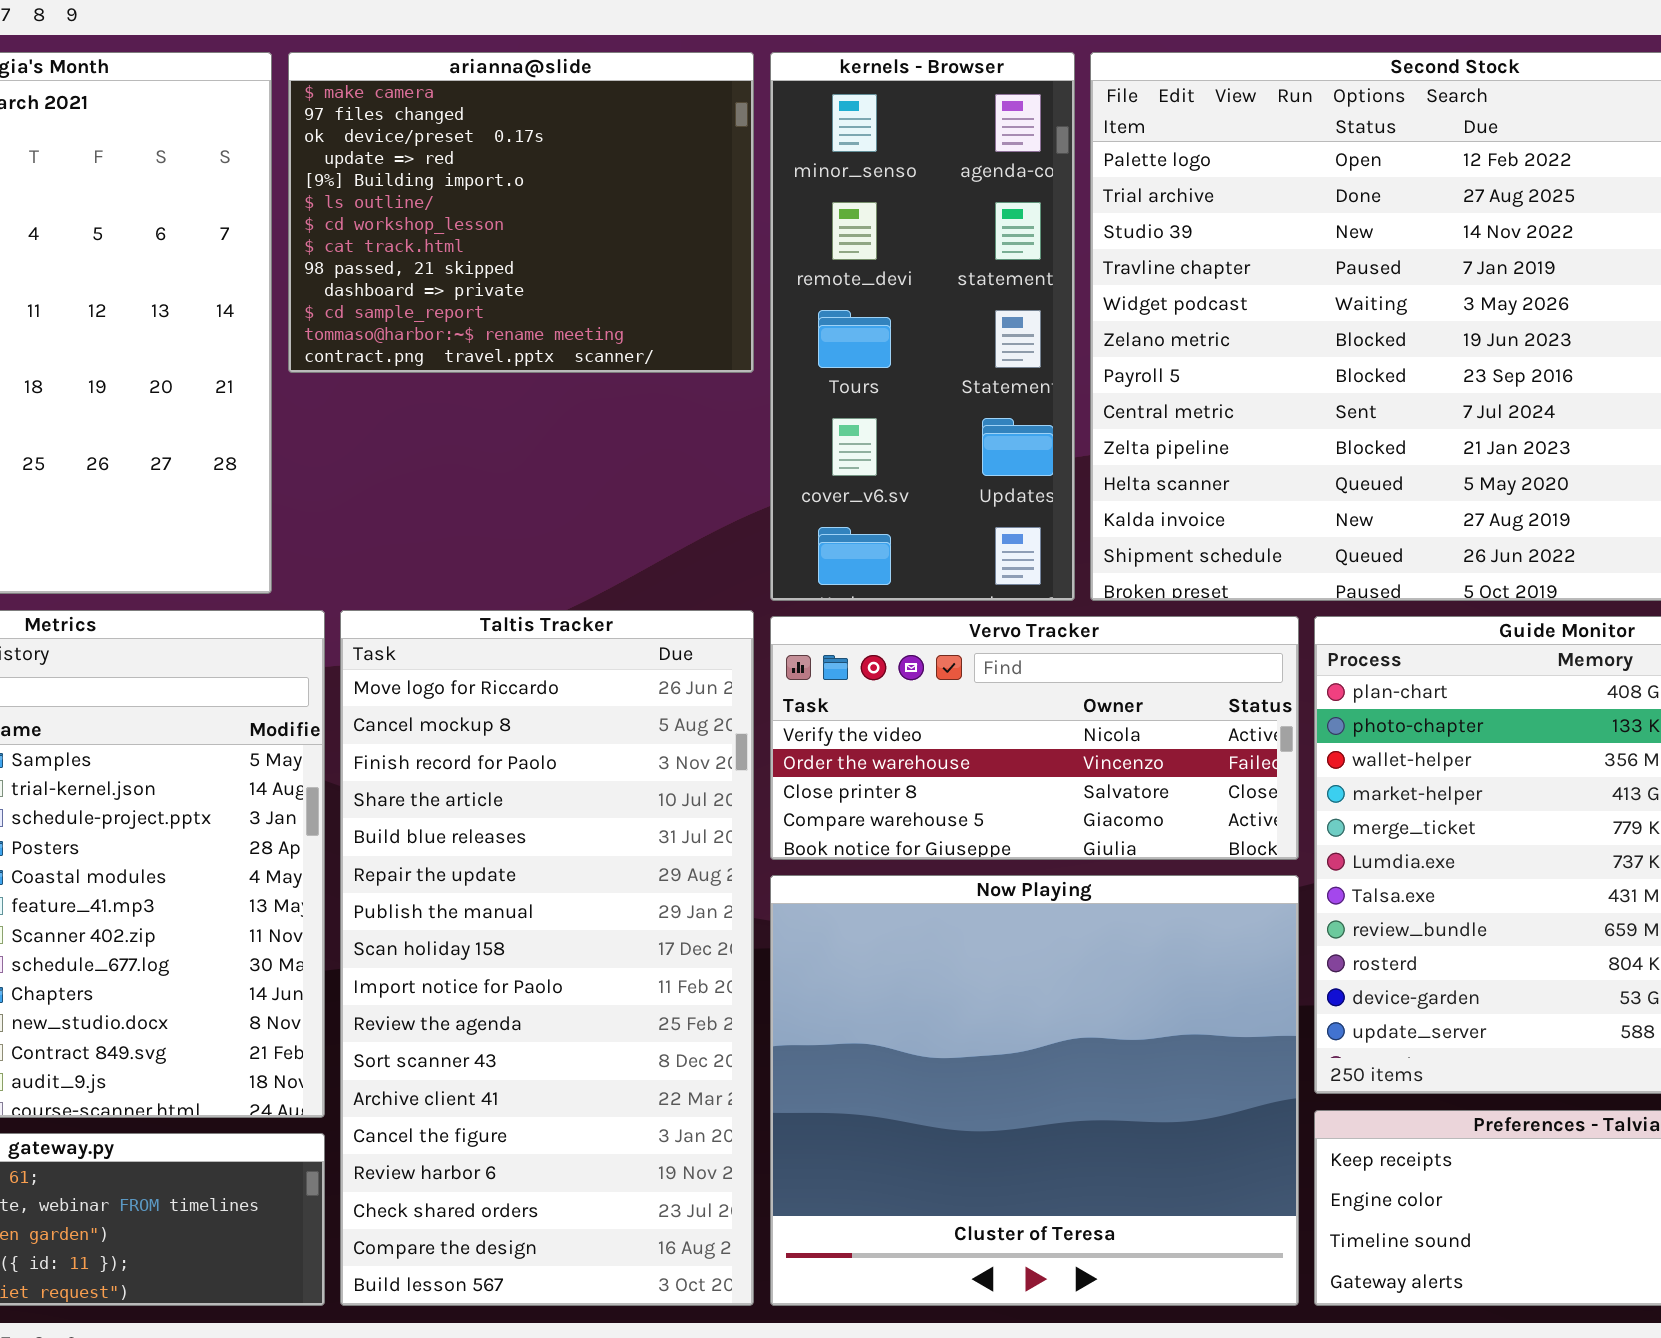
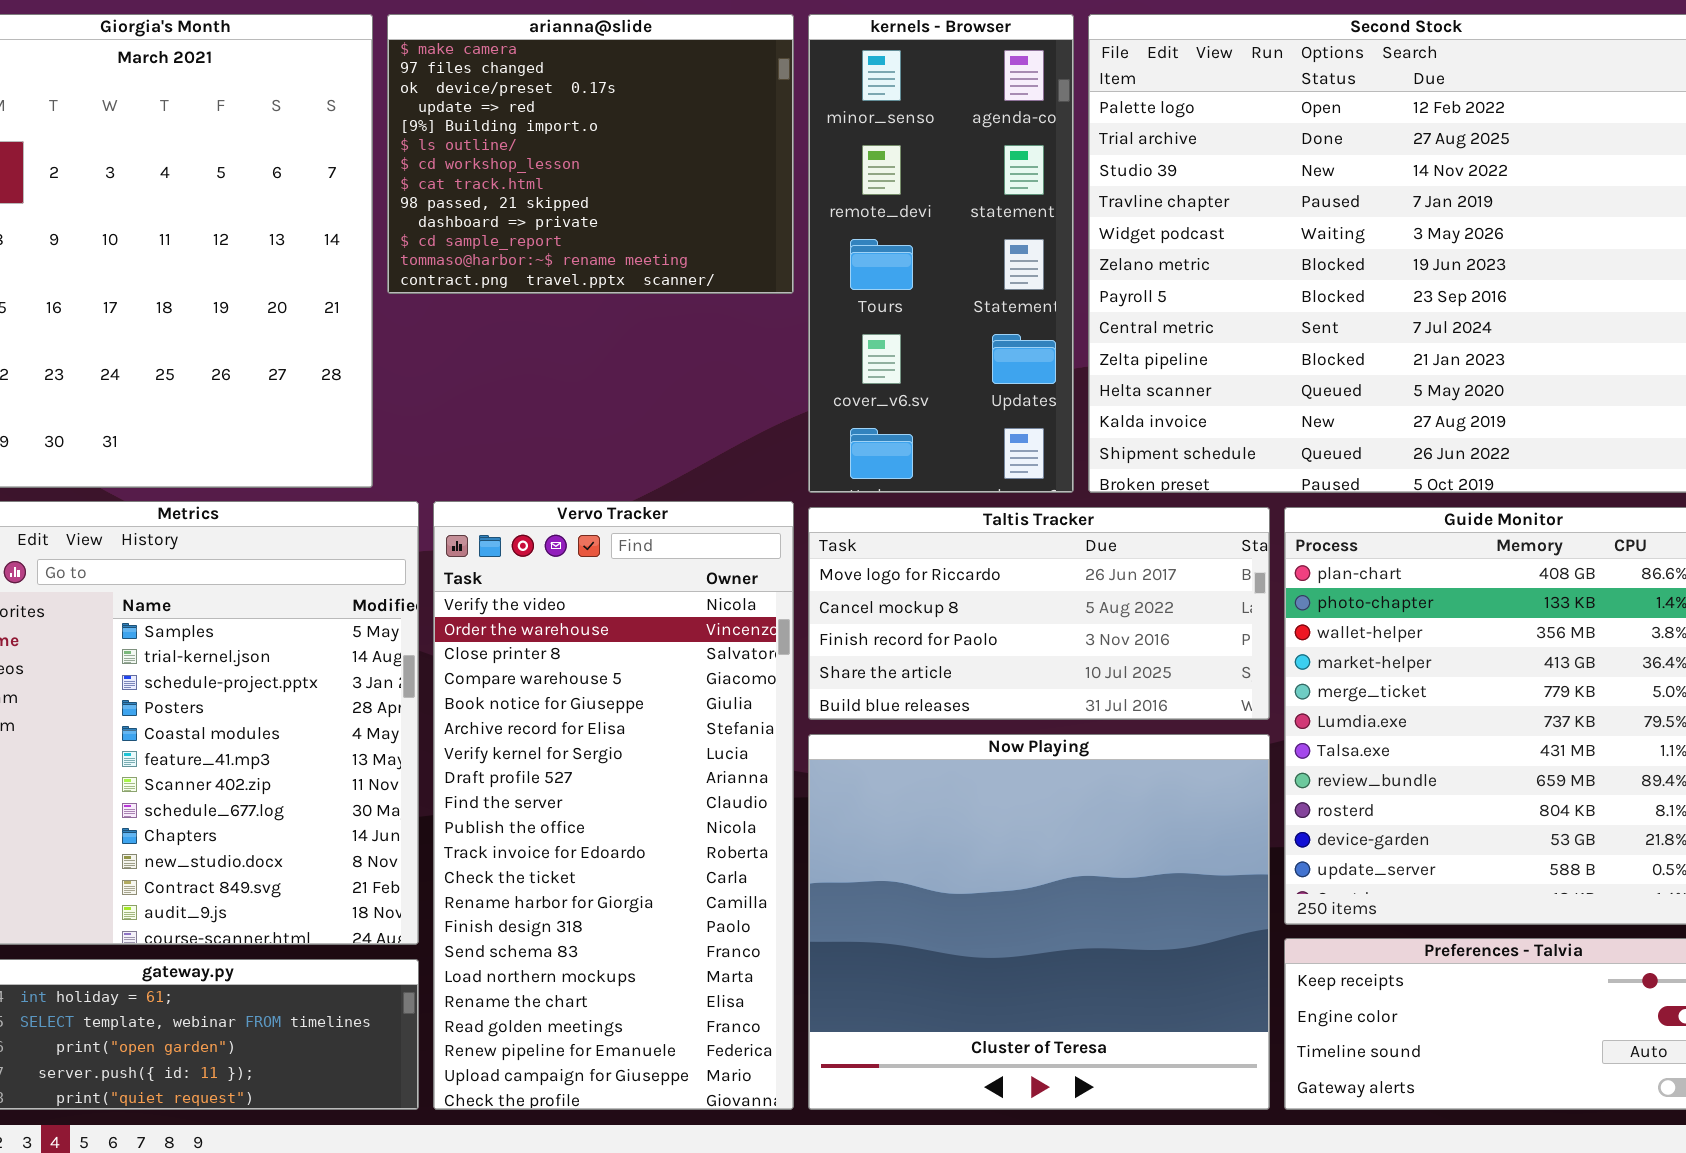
Taltis Tracker: [340,610,754,1306] -> [808,507,1270,720], moved, resized
Vervo Tracker: [770,616,1299,860] -> [433,501,794,1110], moved, resized

